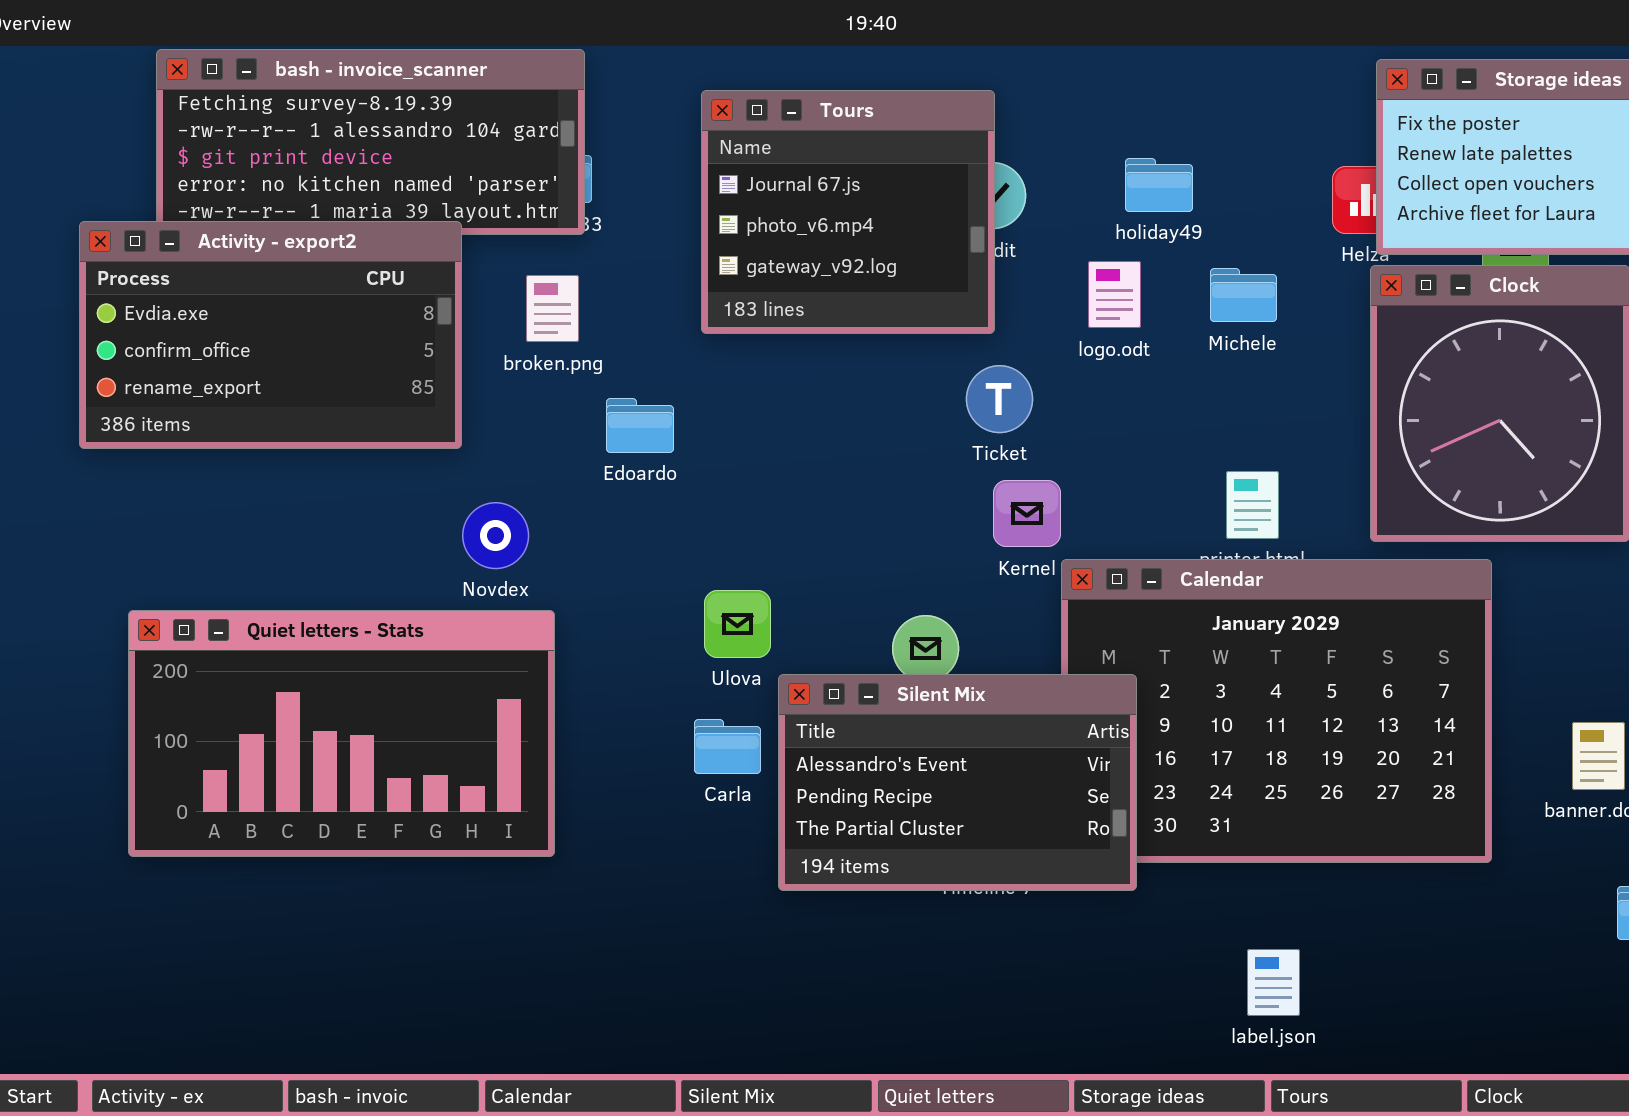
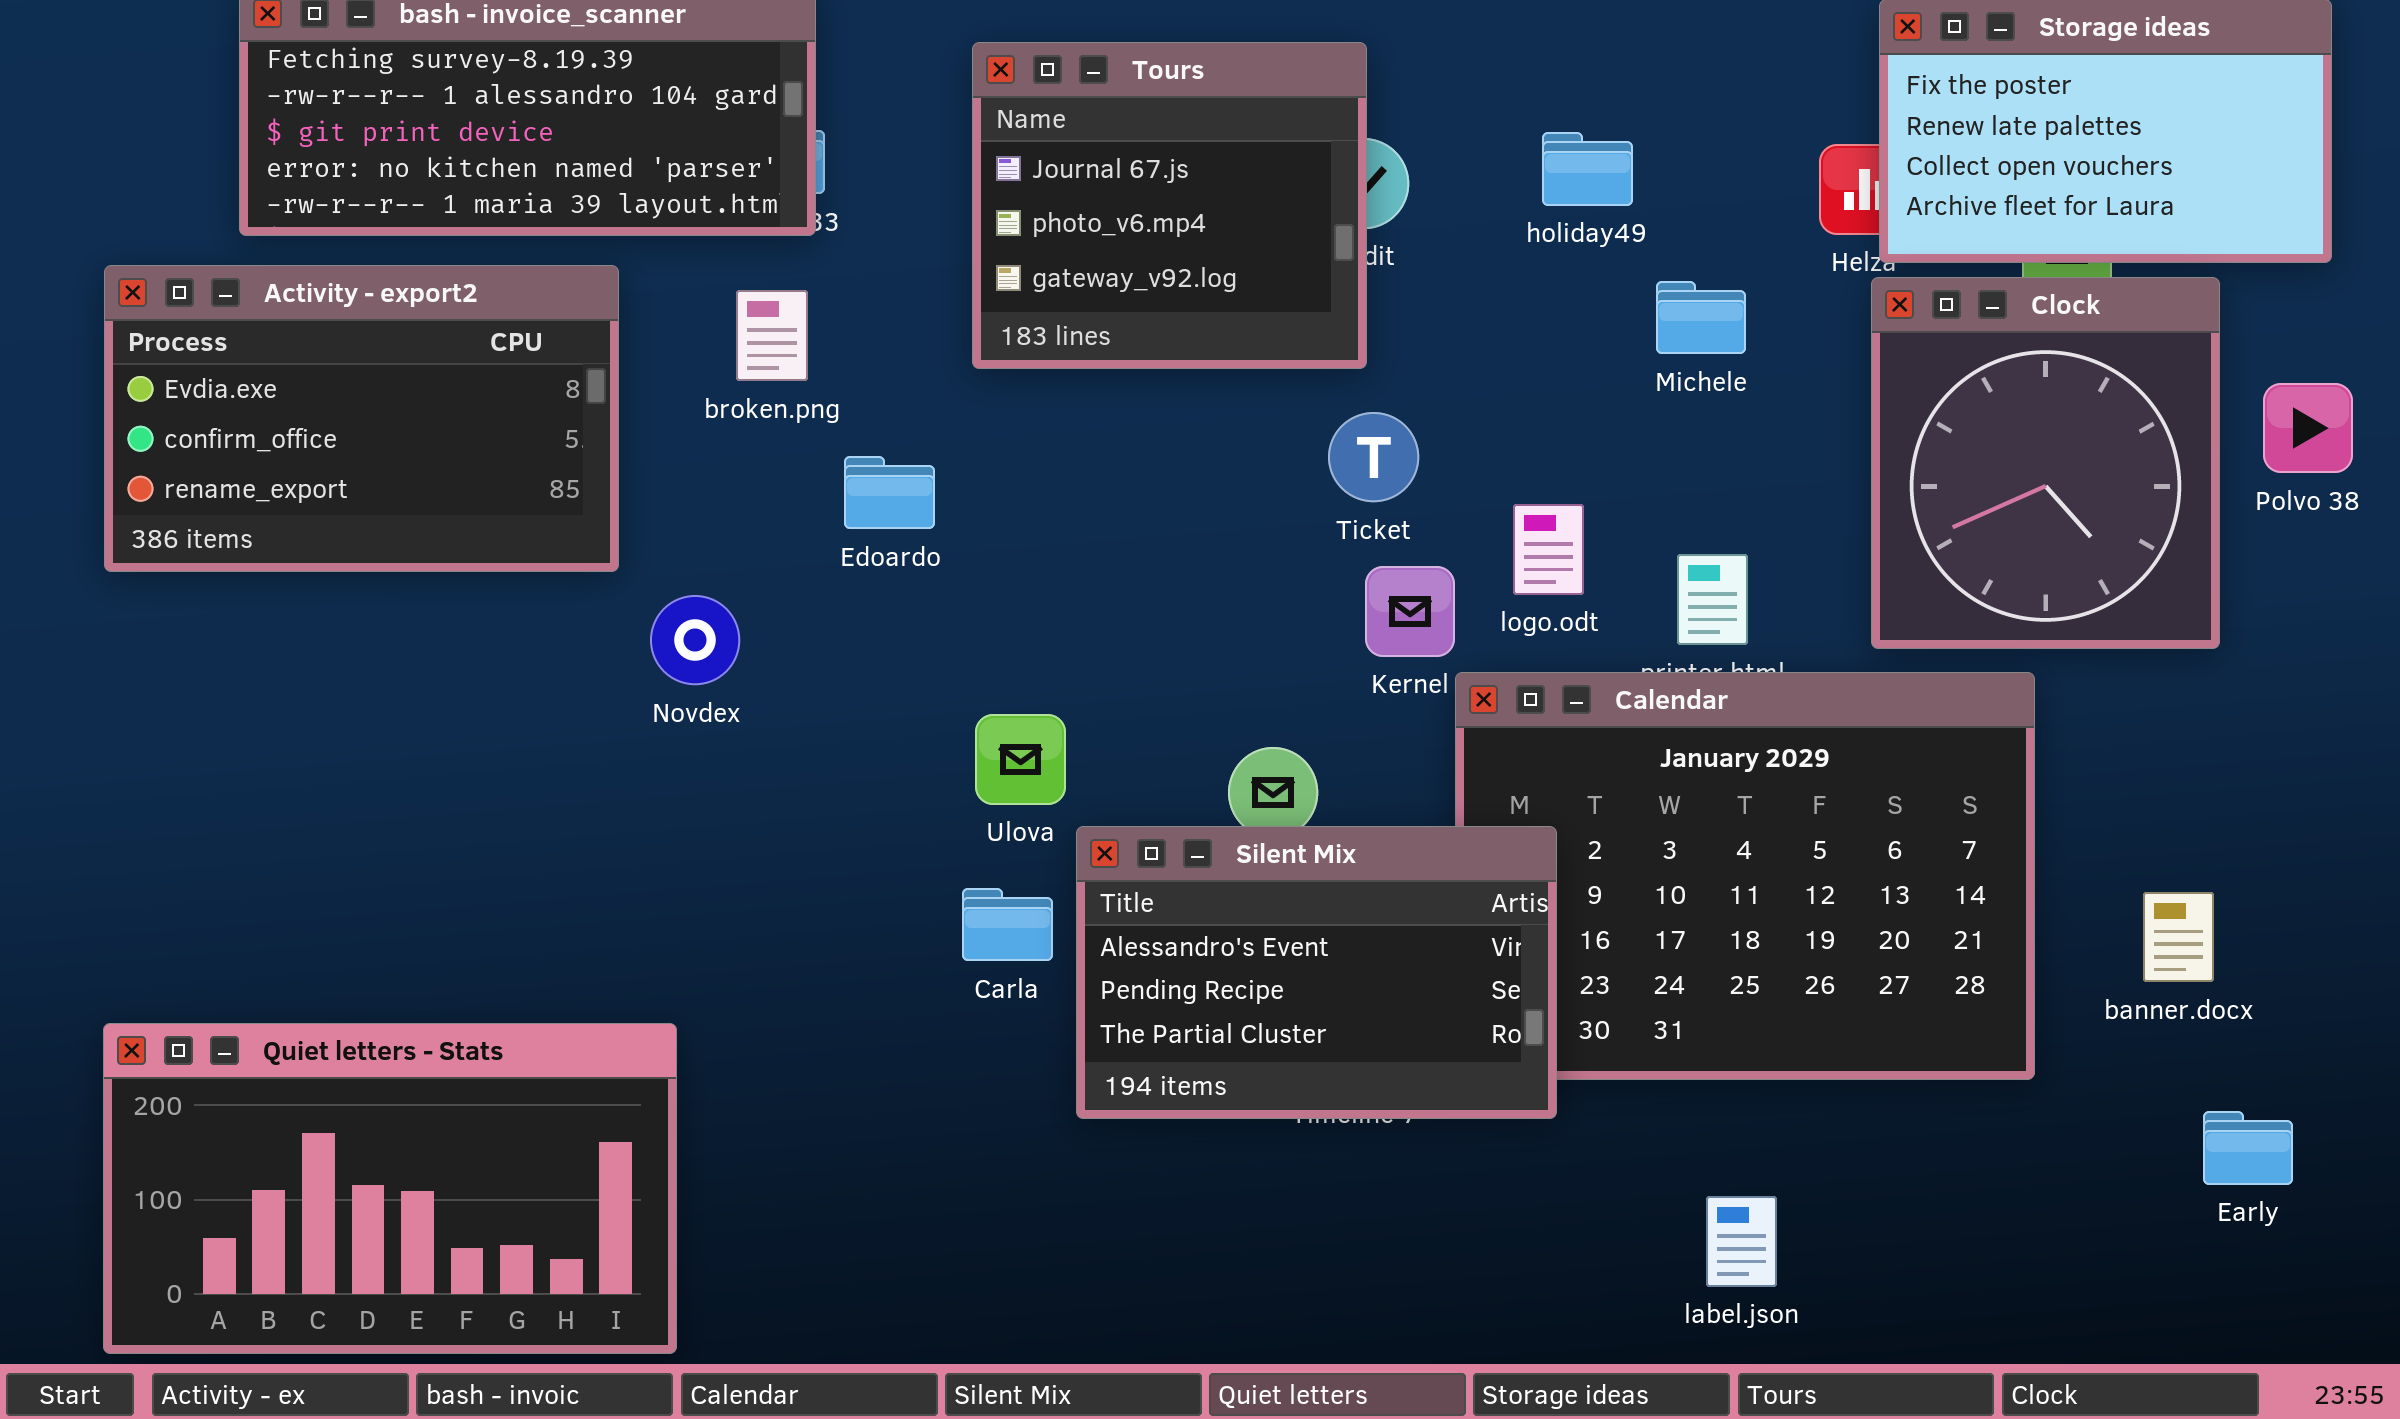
Activity - export2: [79,221,462,449] -> [104,265,619,572], moved
logo.odt: [1088,261,1141,328] -> [1513,504,1584,595], moved
Quiet letters - Stats: [128,610,555,857] -> [103,1023,677,1354], moved

